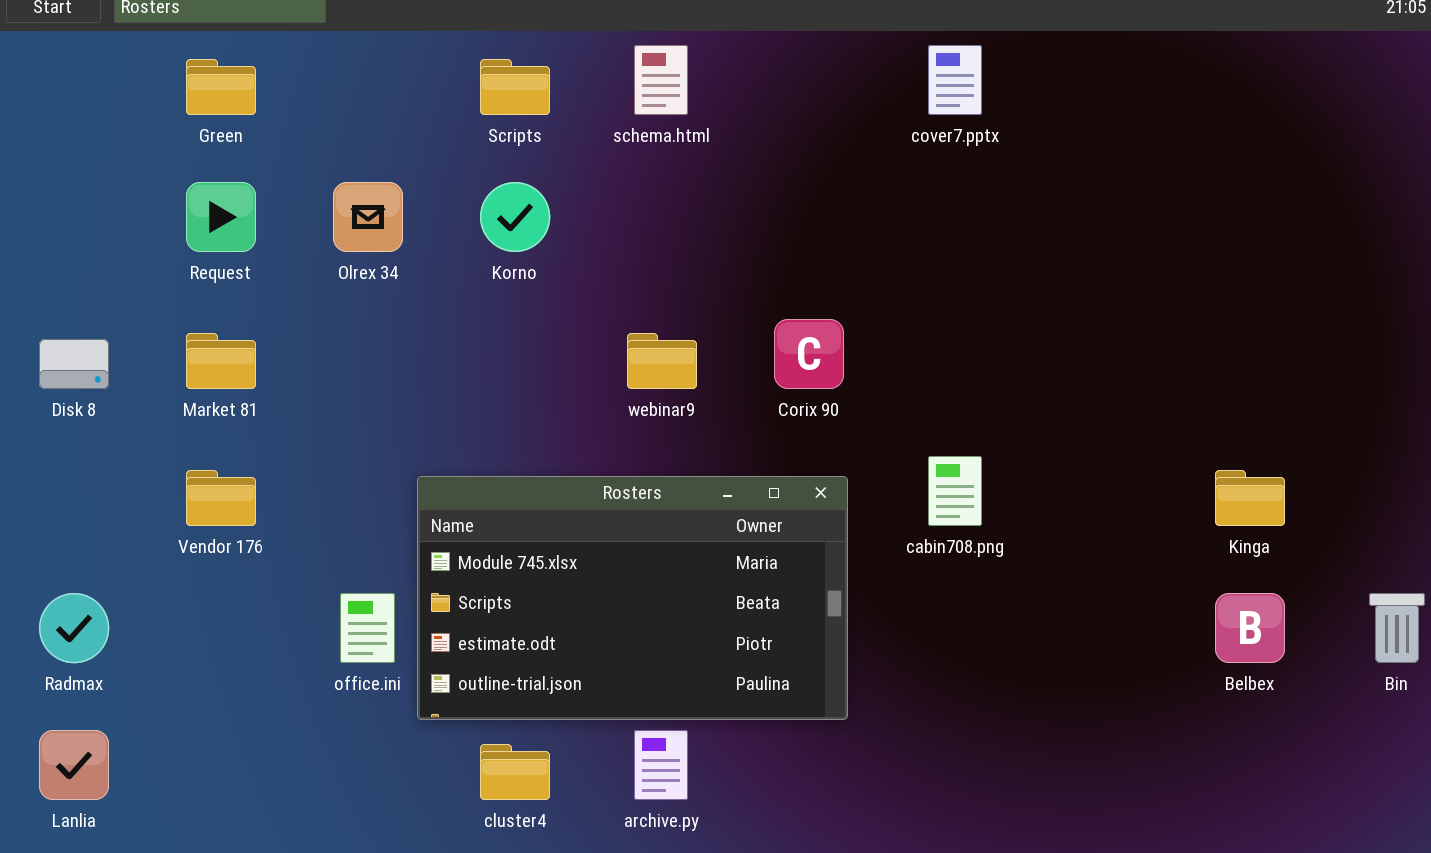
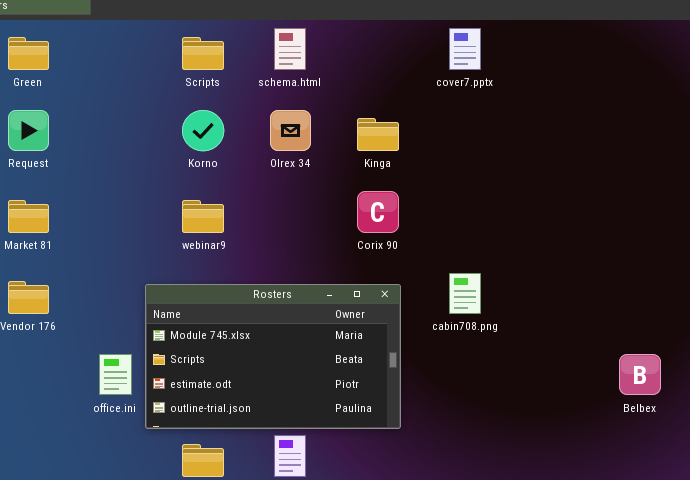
Olrex 34: [333,182,403,252] -> [270,110,311,151], moved
webinar9: [627,333,697,389] -> [182,200,224,233], moved
Kinga: [1215,470,1285,526] -> [357,118,399,151], moved

